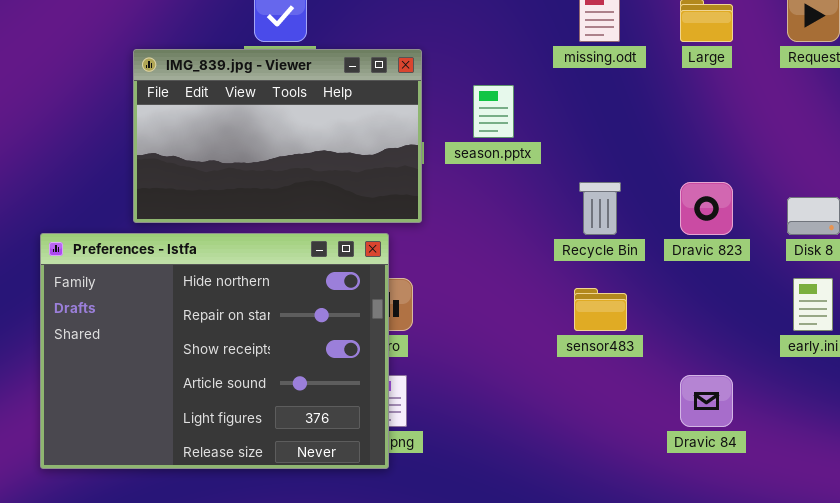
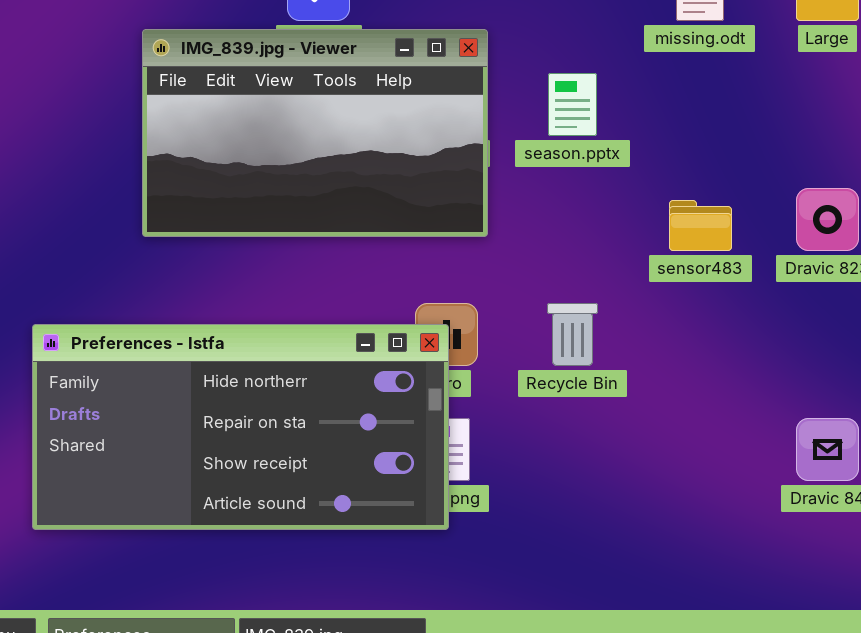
Recycle Bin: [579,182,621,235] -> [547,303,598,366], moved
Preferences - Istfa: [40,233,389,469] -> [32,324,449,530], resized
sensor483: [574,288,627,331] -> [669,200,732,251], moved

